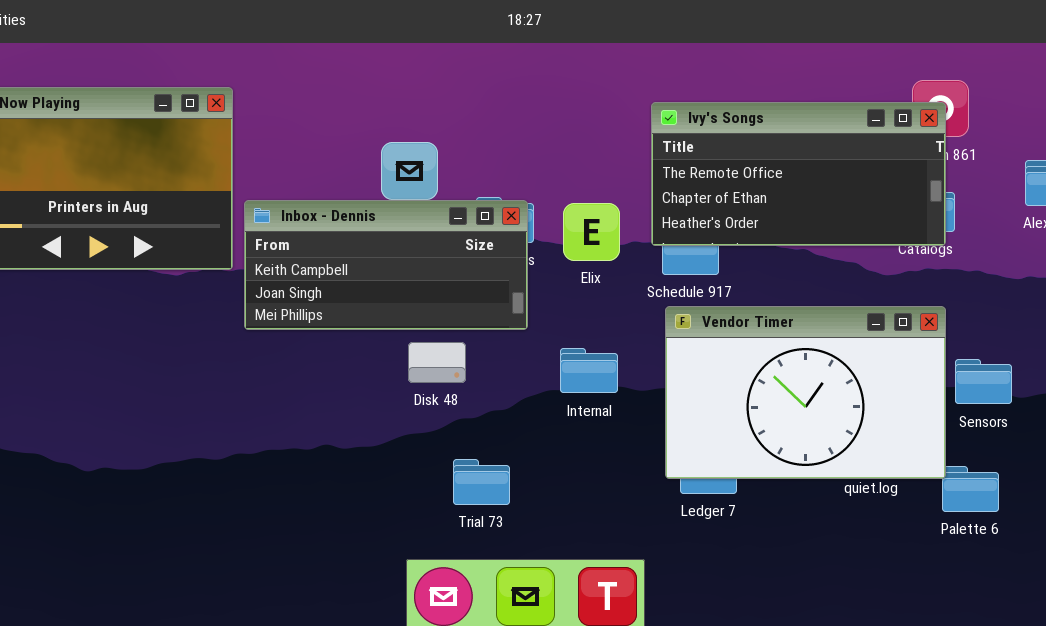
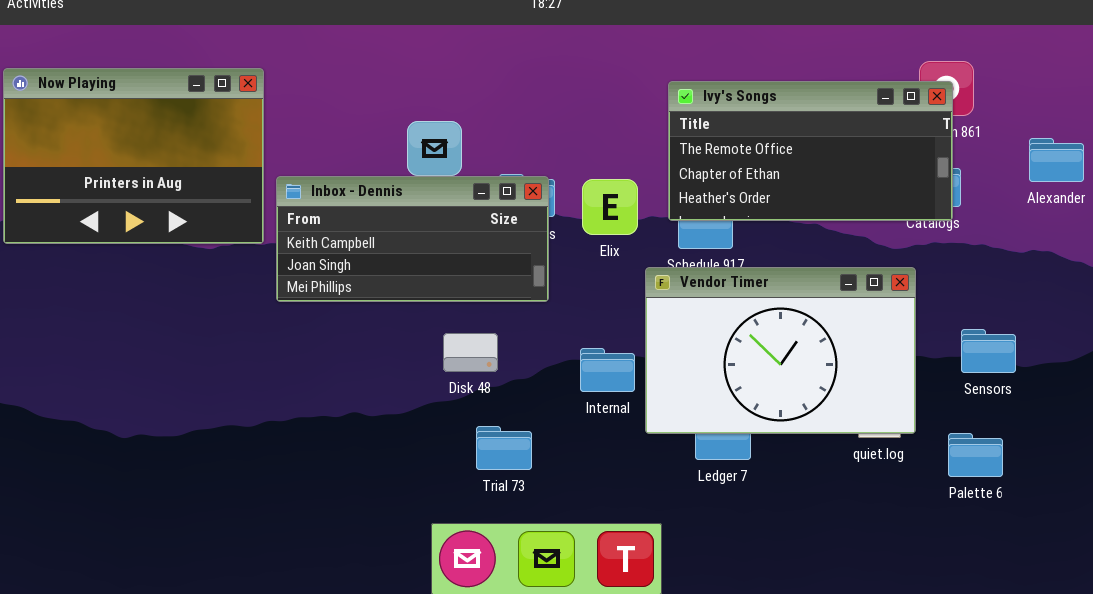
Vendor Timer: [665,306,946,479] -> [645,267,916,434], moved
Disk 48: [408,342,466,383] -> [443,333,498,372], moved
Internal: [560,348,618,393] -> [580,348,635,392], moved

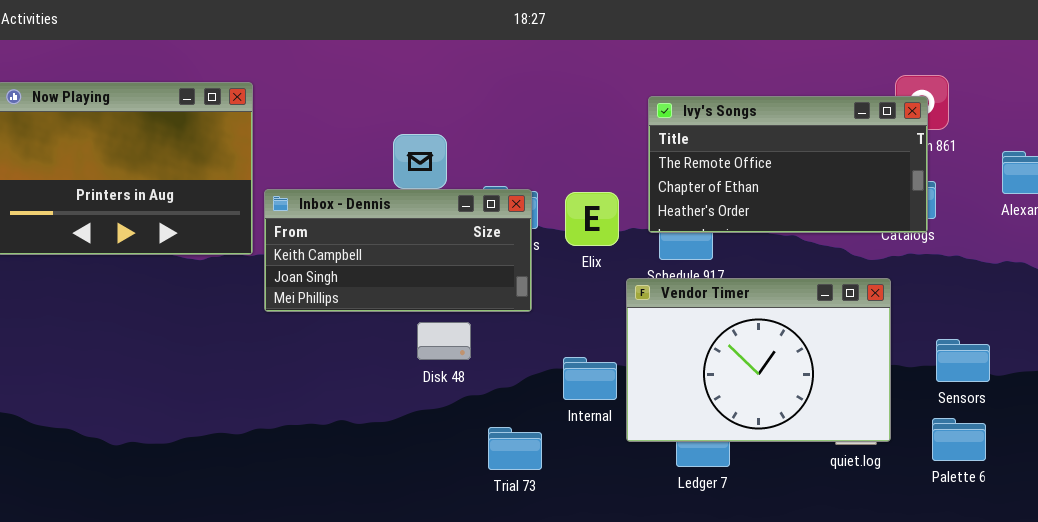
Disk 48: [443,333,498,372] -> [417,322,471,360], moved
Trial 73: [476,426,532,470] -> [488,427,542,470], moved
Palette 6: [948,433,1003,477] -> [932,418,986,461], moved

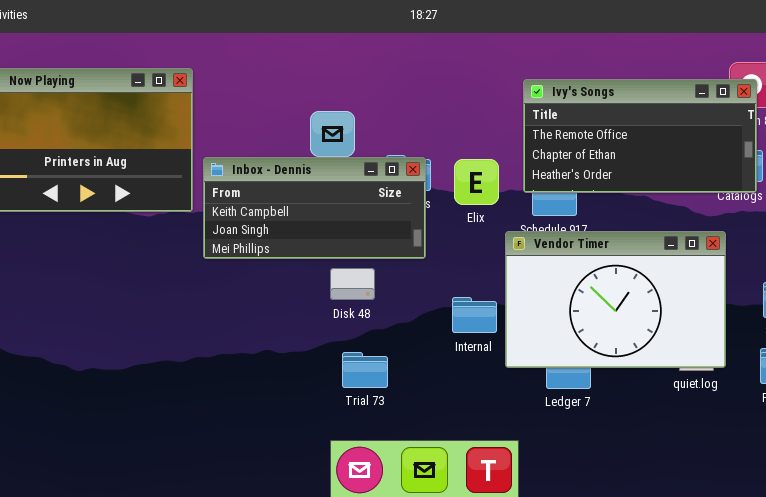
Trial 73: [488,427,542,470] -> [342,352,388,388], moved

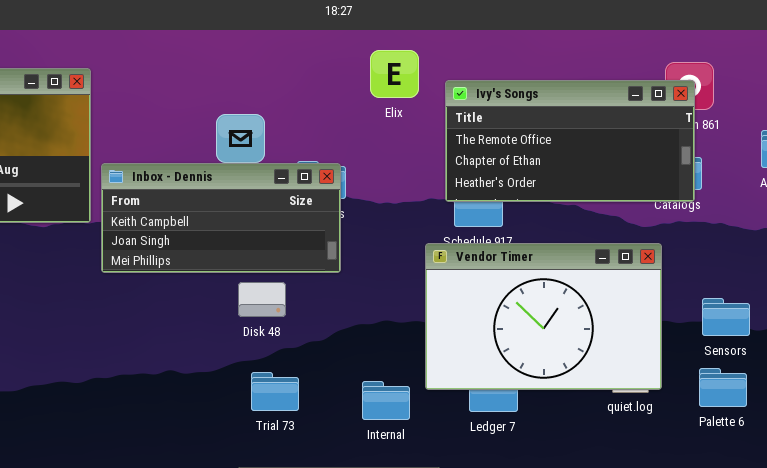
Elix: [454,159,499,205] -> [370,50,419,98], moved
Internal: [452,297,497,333] -> [362,381,410,420], moved

